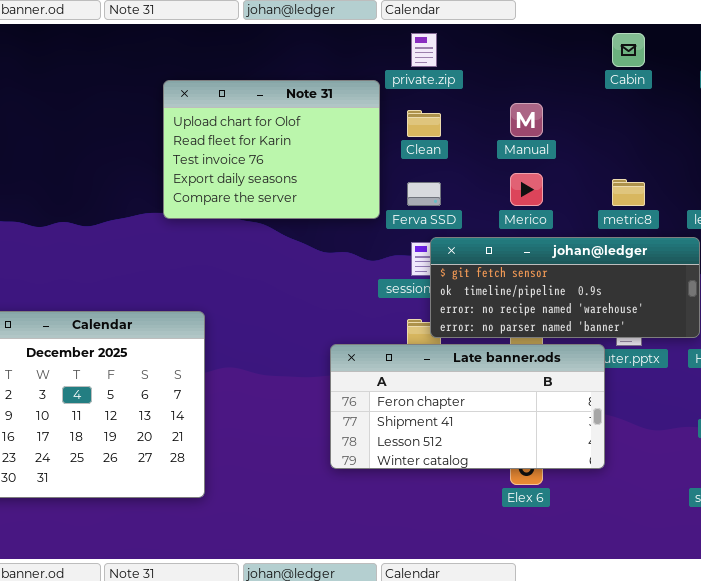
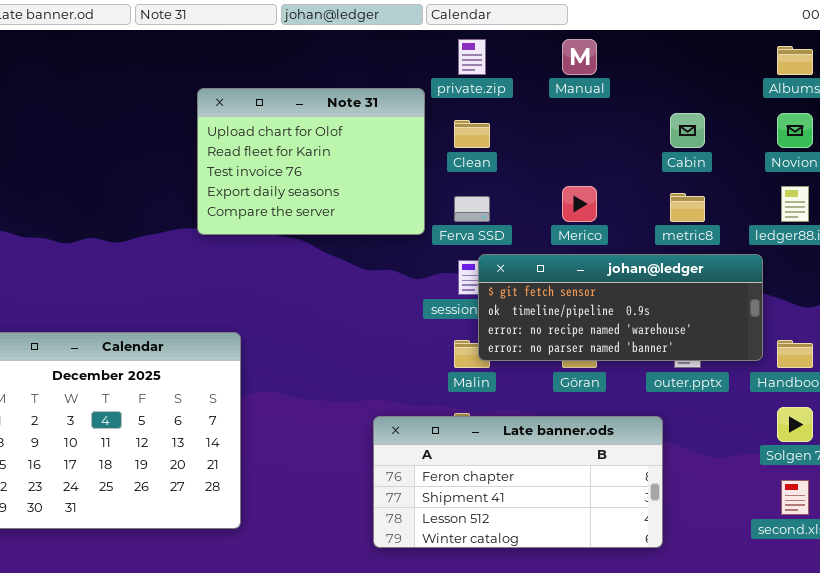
Cabin: [612,33,645,67] -> [670,113,705,148], moved
Manual: [510,103,543,137] -> [562,39,597,75], moved
Late banner.ods: [330,344,605,469] -> [373,416,663,548], moved

